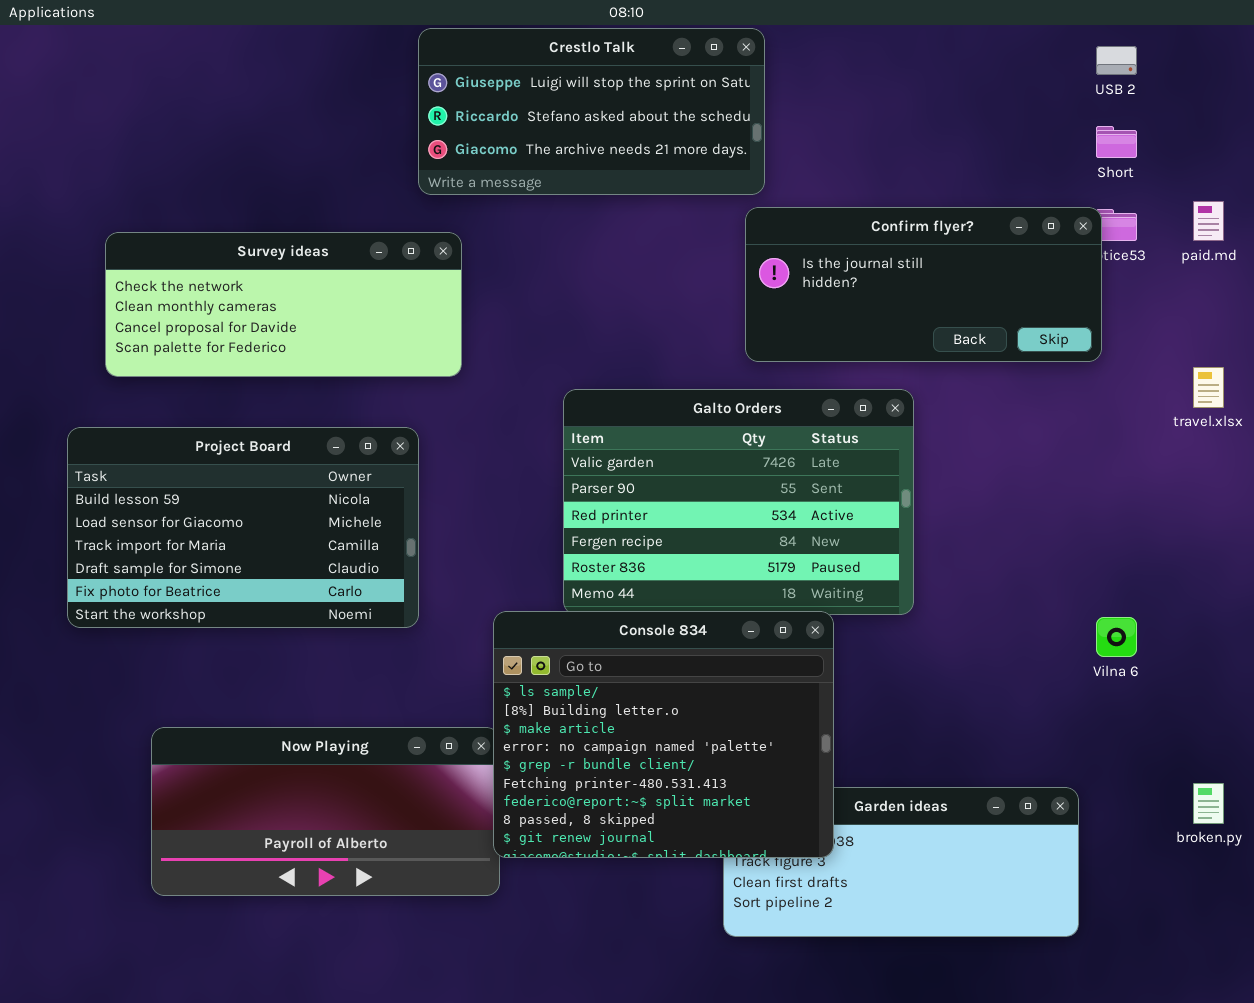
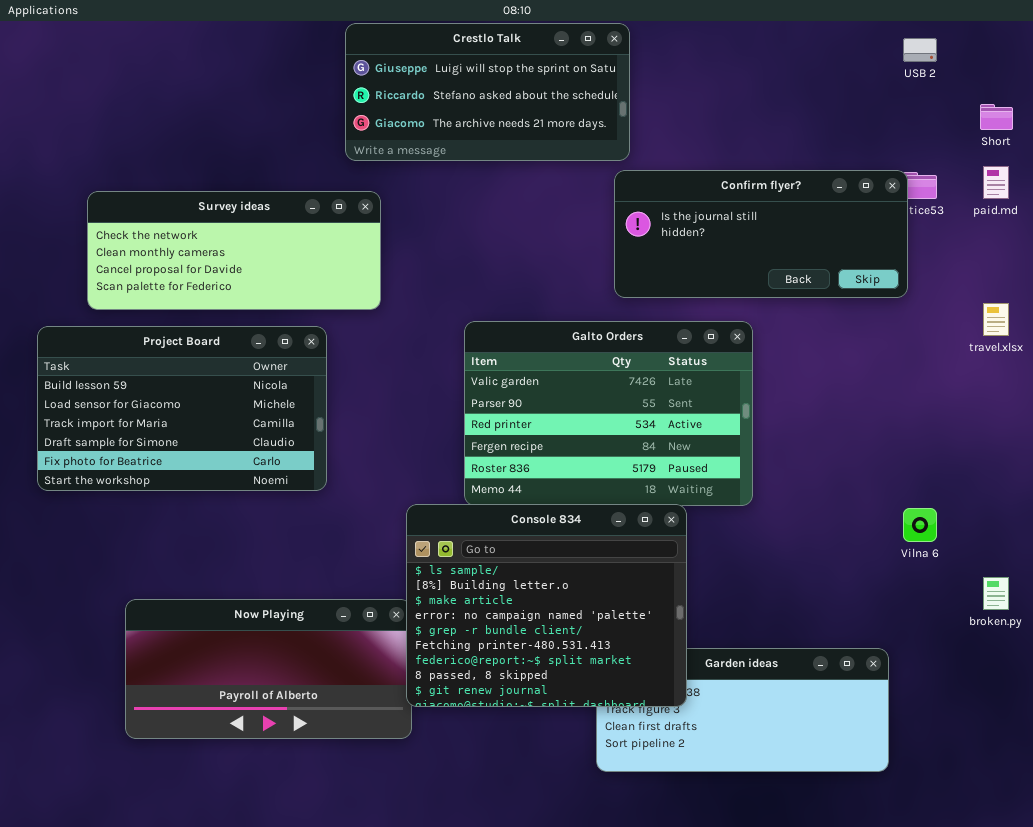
Short: [1096,126,1137,158] -> [980,104,1013,130], moved
Project Board: [67,427,419,628] -> [37,326,327,491], moved
broken.py: [1193,783,1224,824] -> [983,577,1009,610], moved

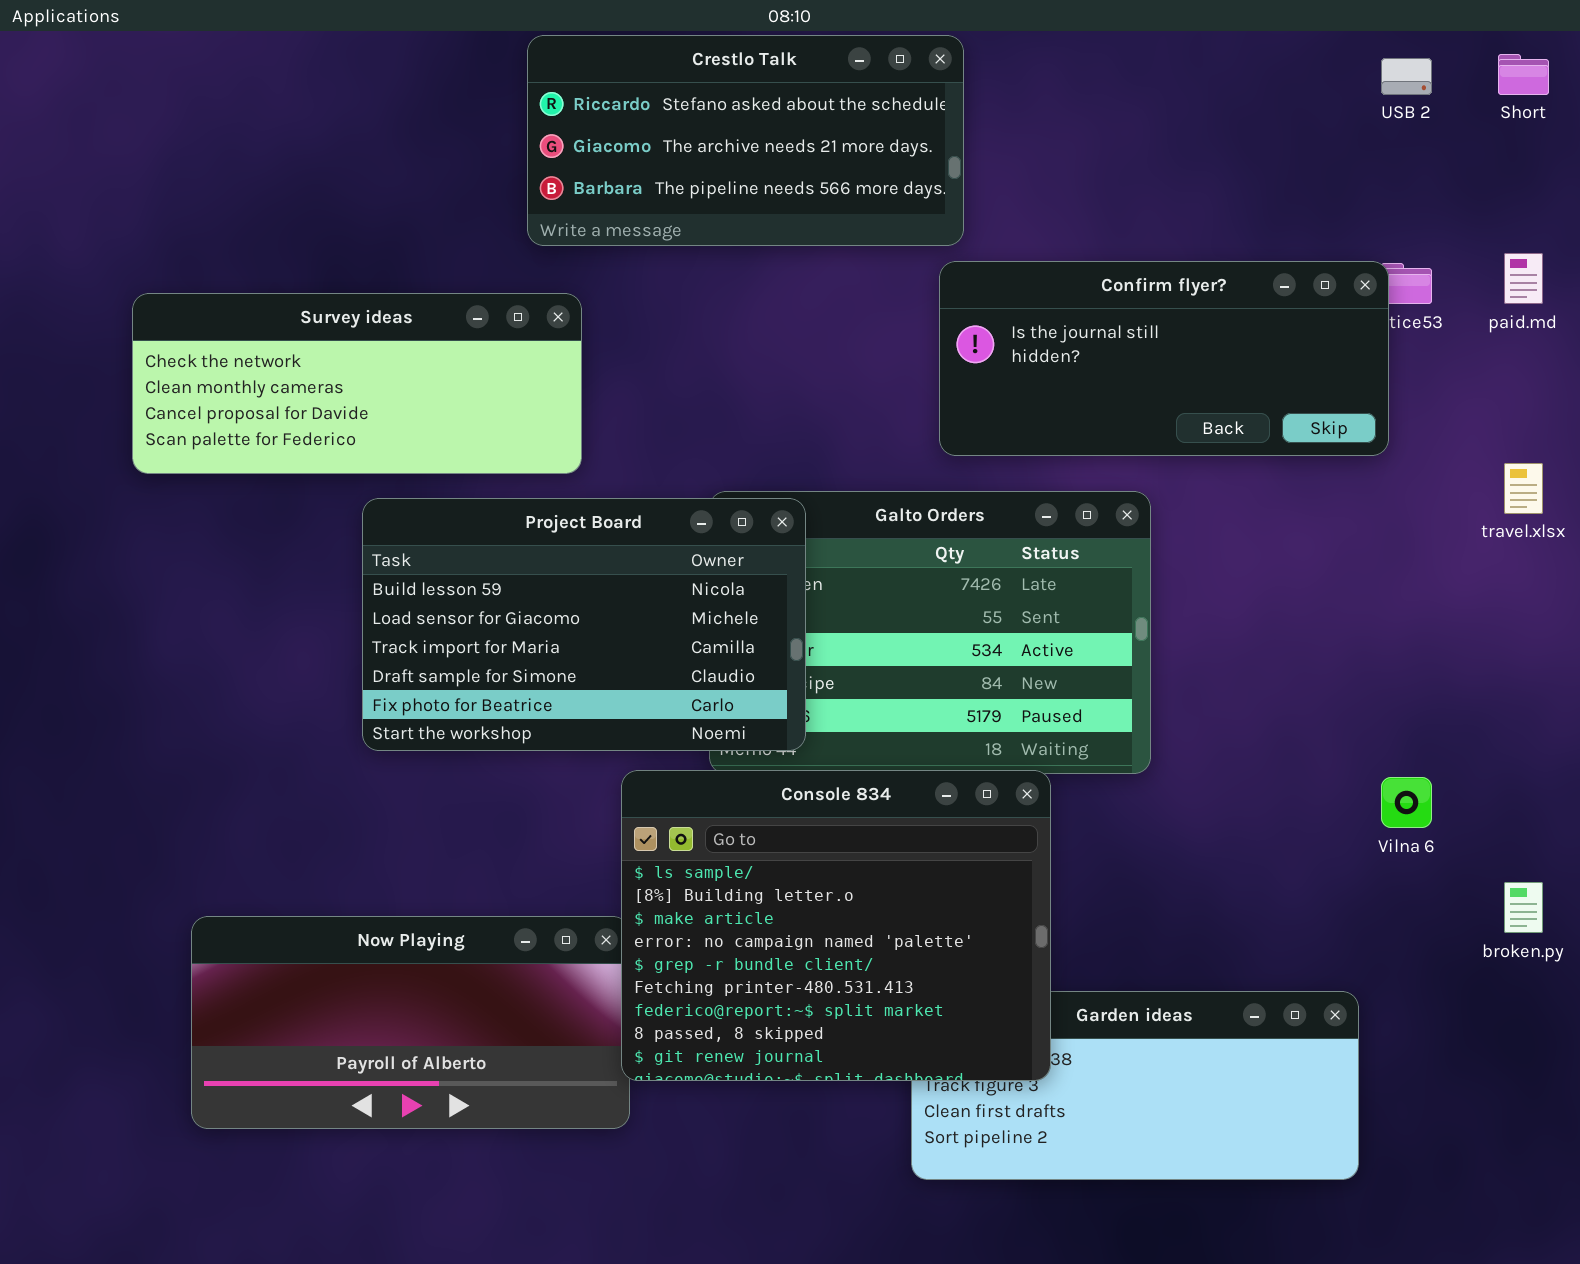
Crestlo Talk: [345,23,630,161] -> [527,35,964,246], scrolled down 1 row
Short: [980,104,1013,130] -> [1498,54,1549,95], moved
Project Board: [37,326,327,491] -> [362,498,806,751], moved

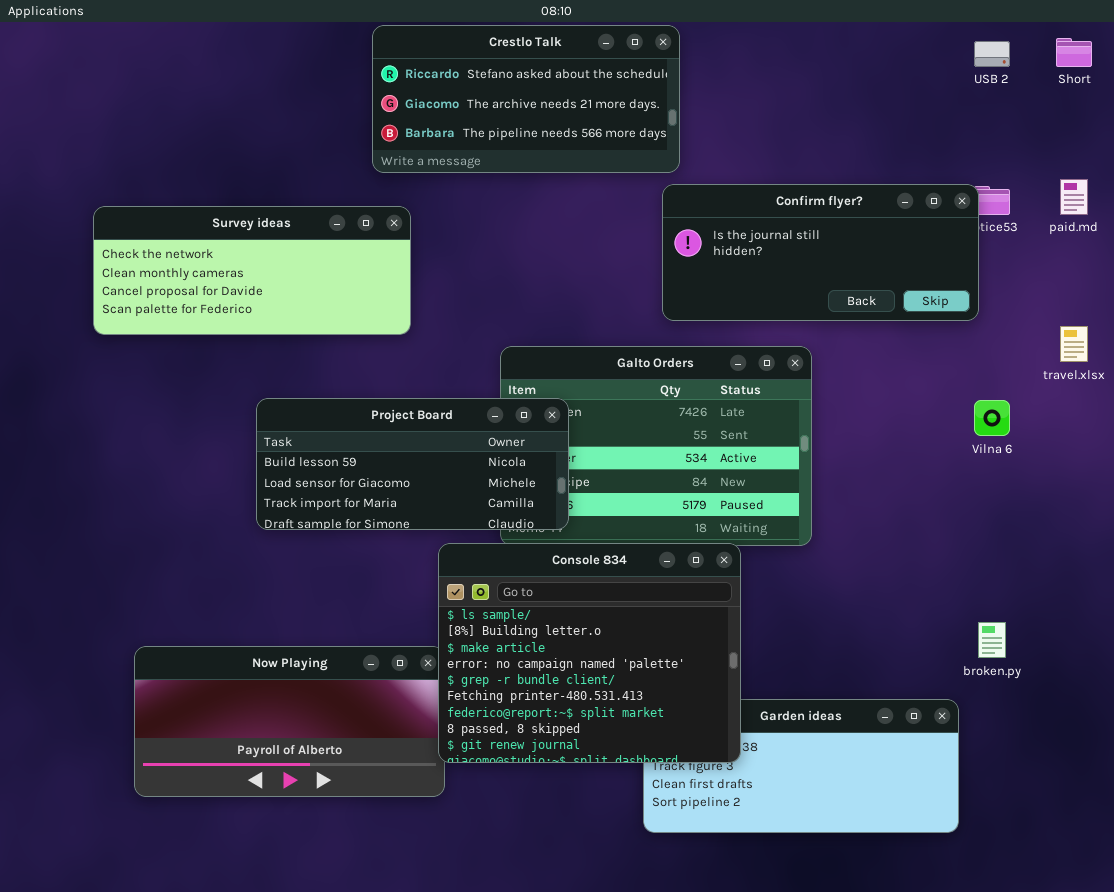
Project Board: [362,498,806,751] -> [256,398,569,530], resized
Vilna 6: [1381,777,1432,828] -> [974,400,1010,436], moved
broken.py: [1504,882,1543,933] -> [978,622,1006,658], moved

